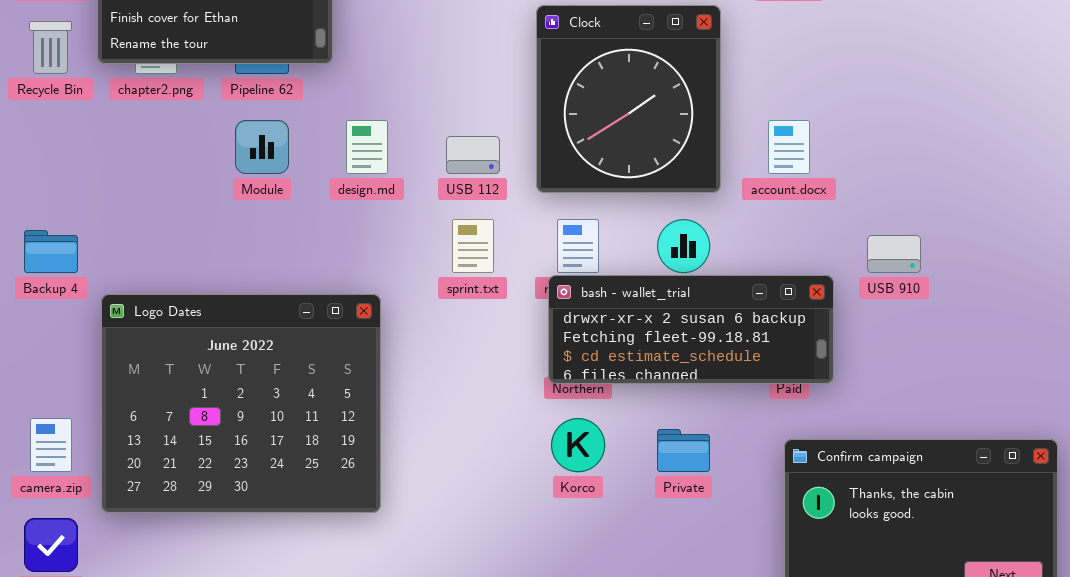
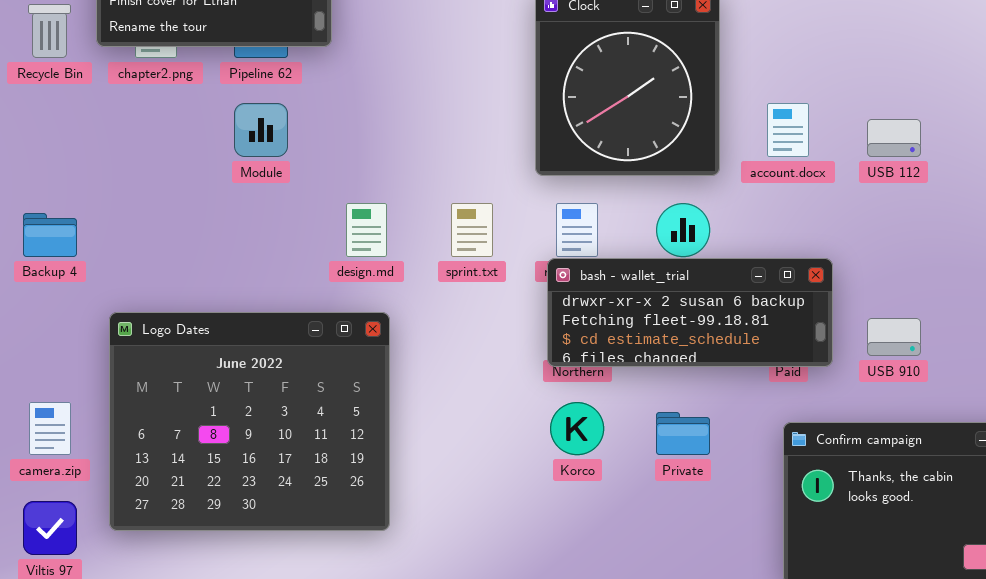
design.md: [346,120,388,174] -> [346,203,387,257], moved
USB 112: [446,136,500,174] -> [867,119,921,157], moved
USB 910: [867,235,921,273] -> [867,318,921,356], moved
Logo Dates: [101,294,381,513] -> [109,312,390,531], moved

